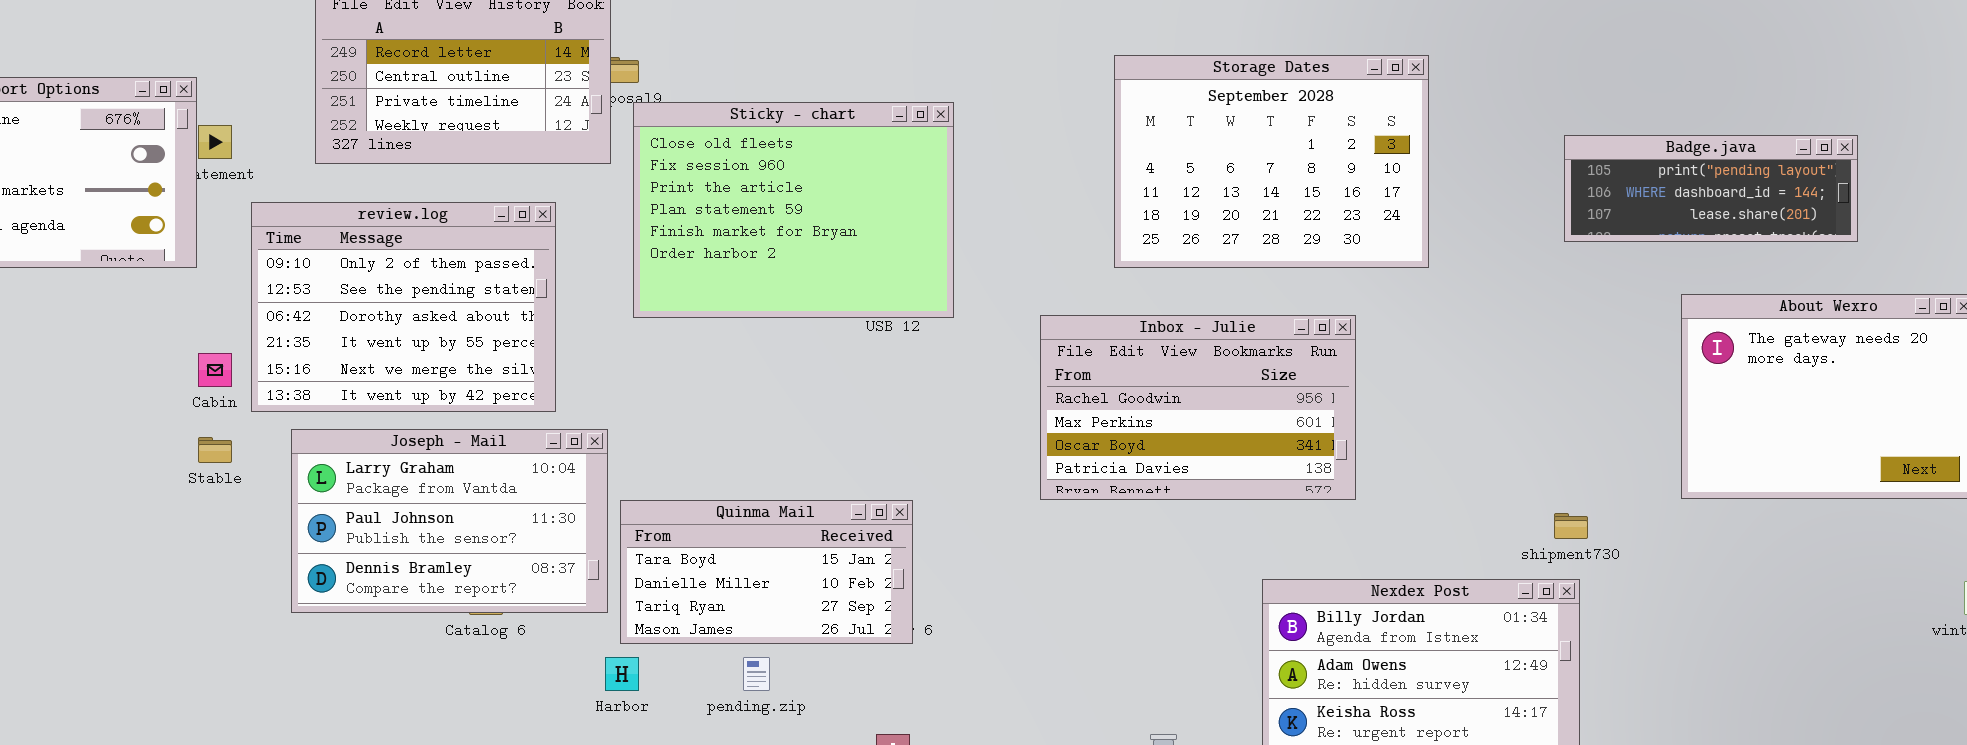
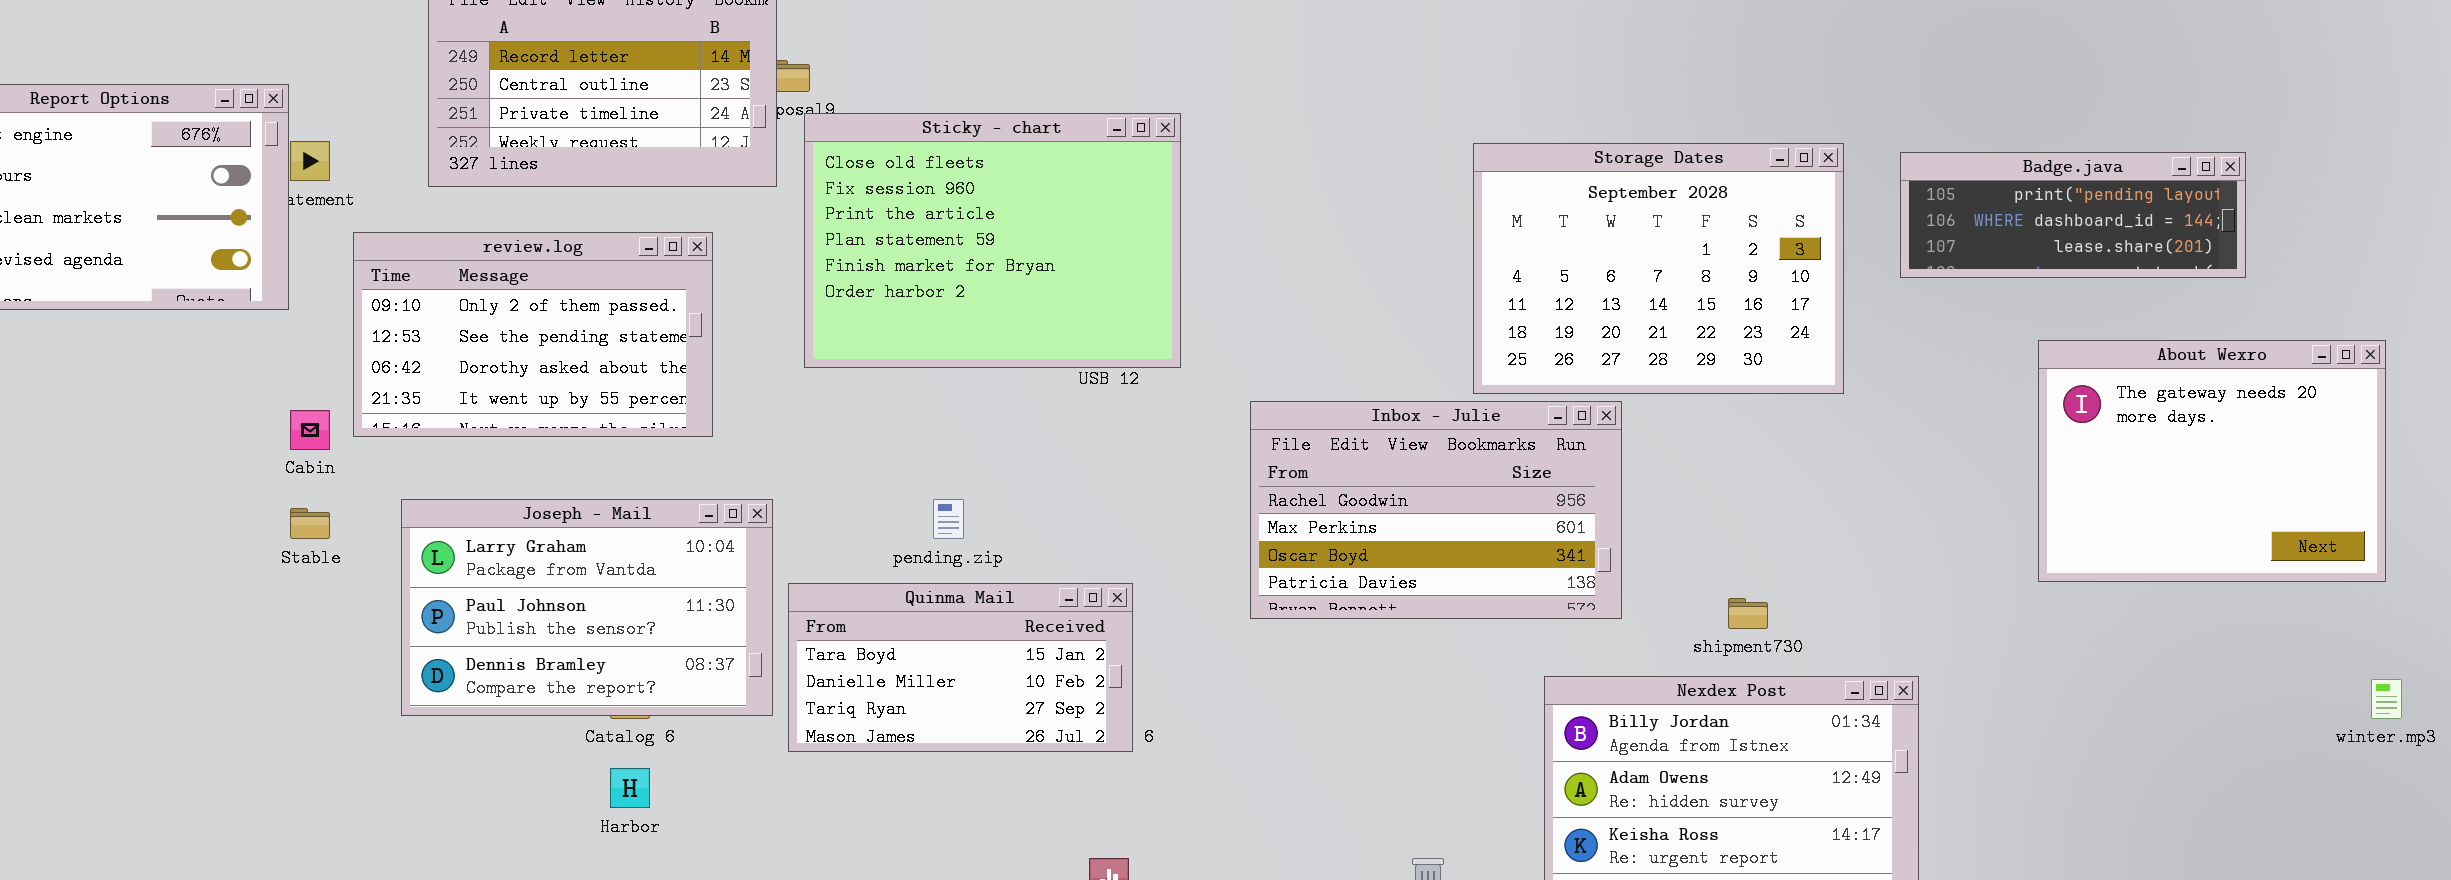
Storage Dates: [1114,55,1429,268] -> [1473,143,1844,394], moved
review.log: [251,202,556,412] -> [353,232,713,437], resized
Inbox - Julie: [1040,315,1356,500] -> [1250,401,1622,619], moved
shipment730: [1554,513,1588,539] -> [1728,598,1768,629], moved
Harbor: [605,657,639,691] -> [610,768,650,808], moved
pending.zip: [743,657,770,691] -> [933,499,964,539], moved

